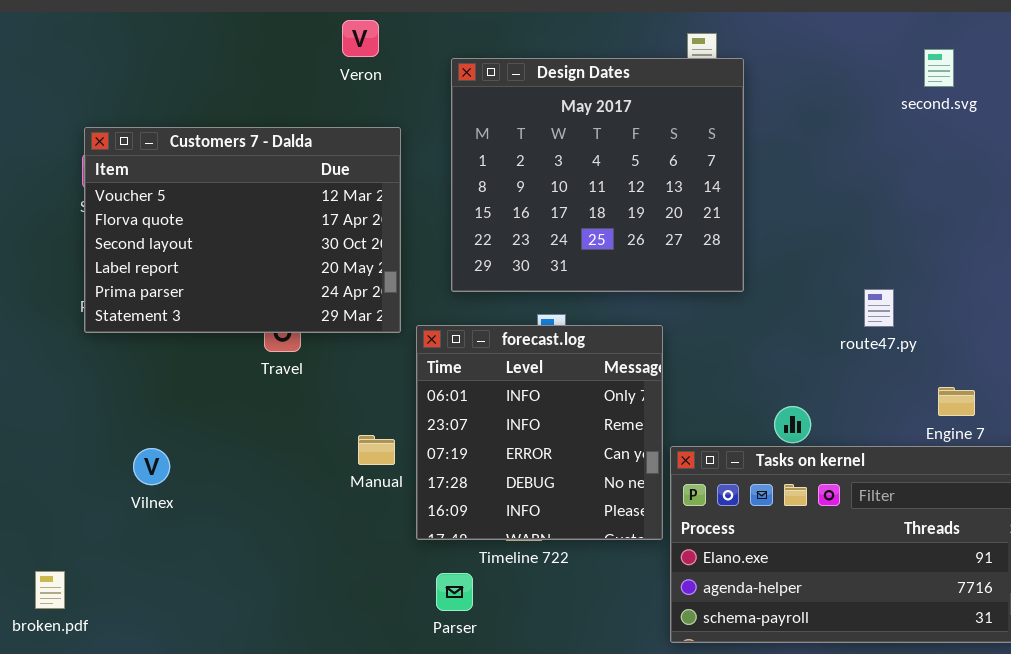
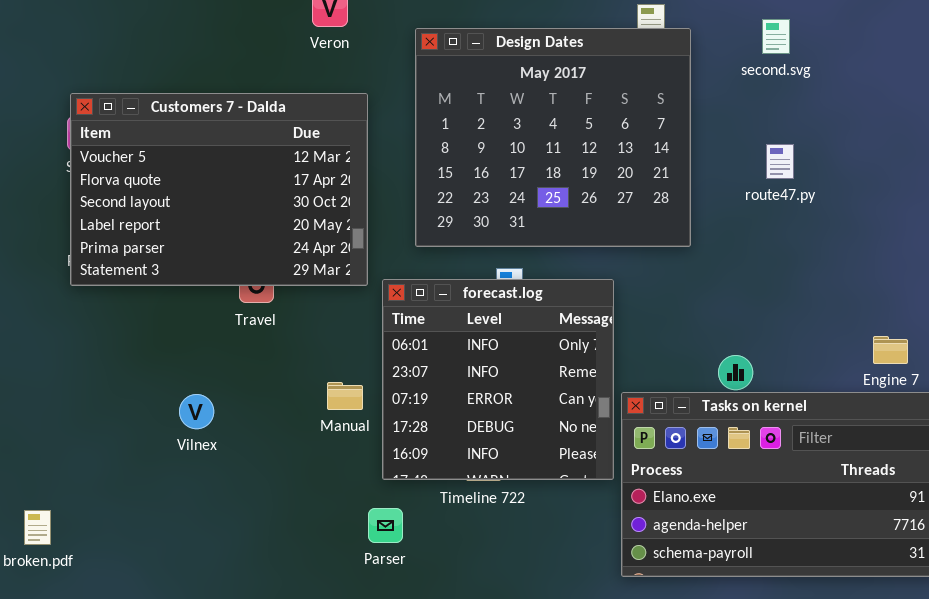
second.svg: [924,49,954,87] -> [762,19,790,54], moved
route47.py: [864,289,894,327] -> [766,144,794,179], moved
Vilnex: [133,448,170,485] -> [179,394,214,429], moved
Parser: [436,573,473,611] -> [368,508,403,543], moved

